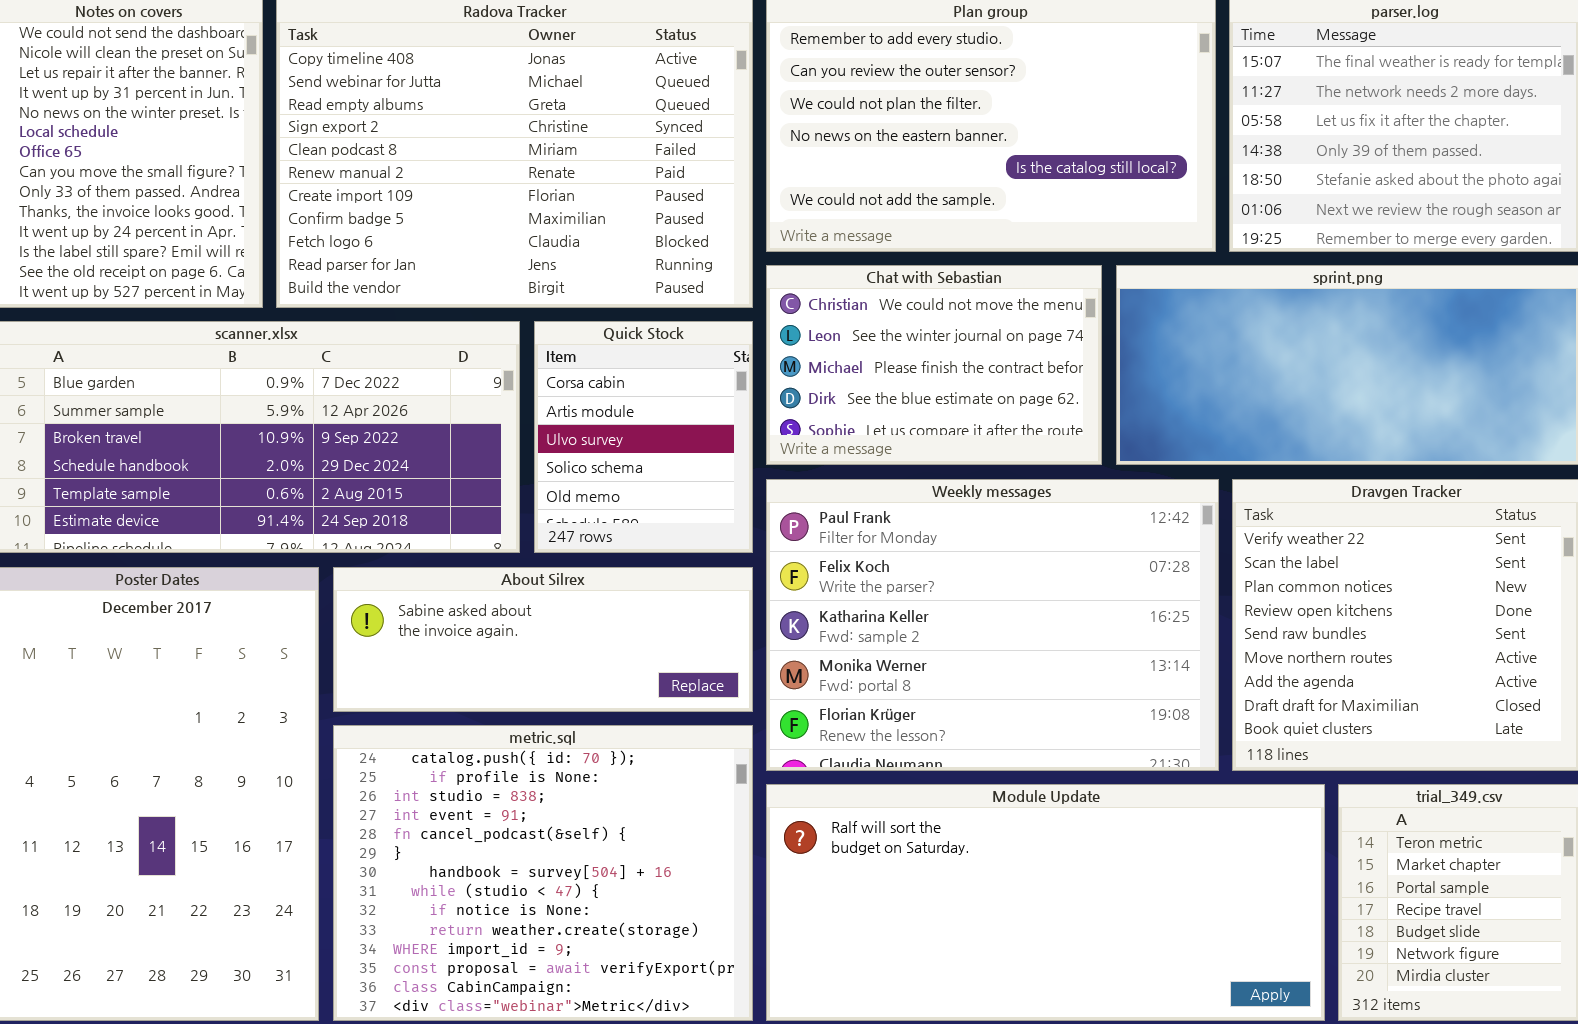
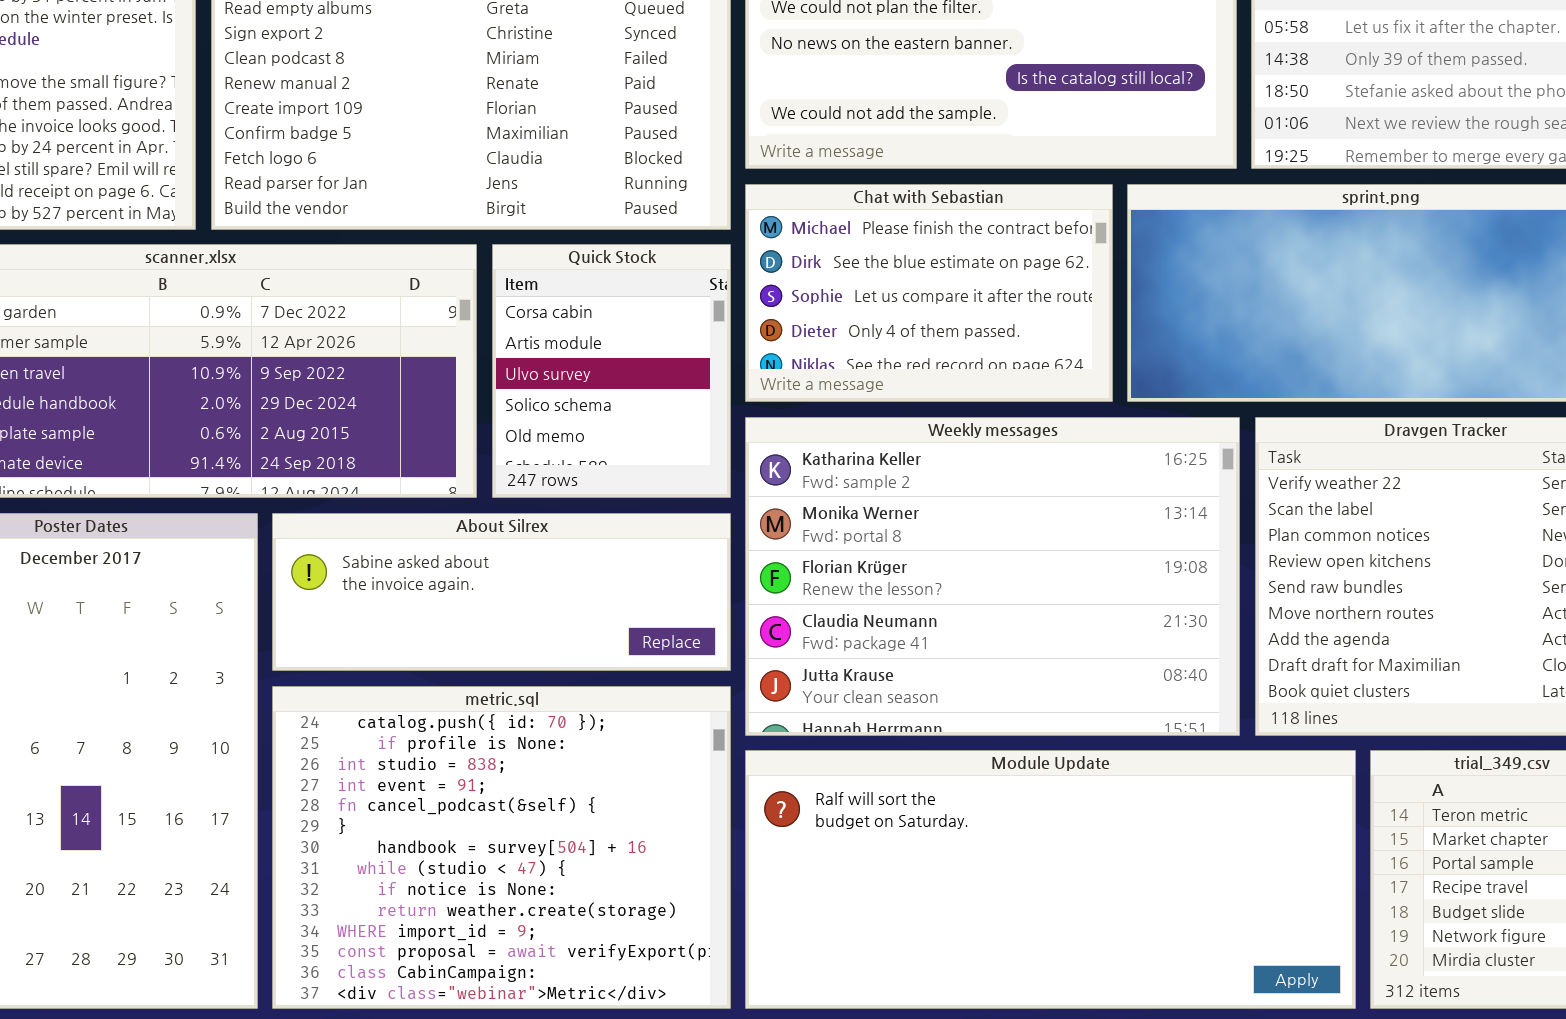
Chat with Sebastian: [766,265,1102,465] -> [745,184,1113,402], scrolled down 2 rows
Weekly messages: [766,479,1219,771] -> [745,417,1240,736], scrolled down 2 rows

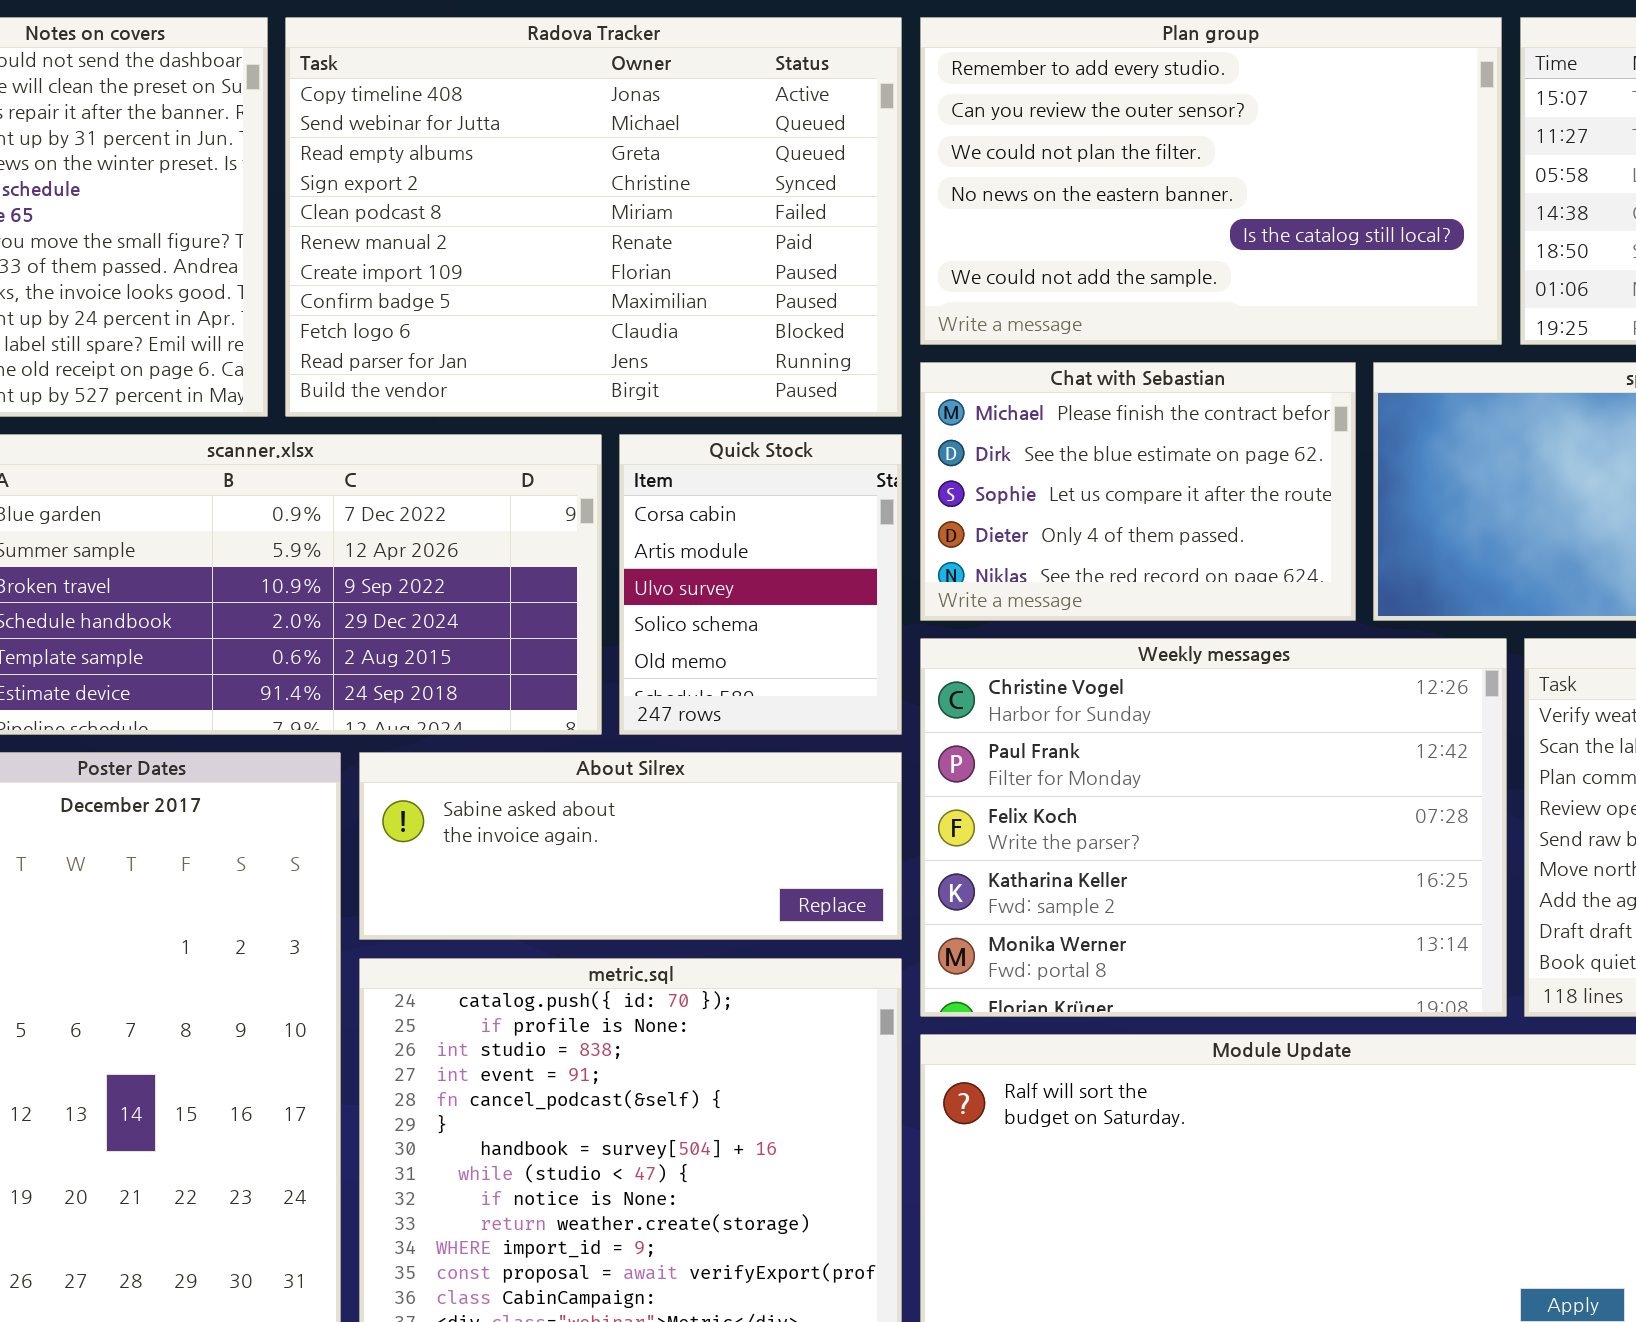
Weekly messages: [745,417,1240,736] -> [920,638,1507,1017], scrolled up 3 rows

